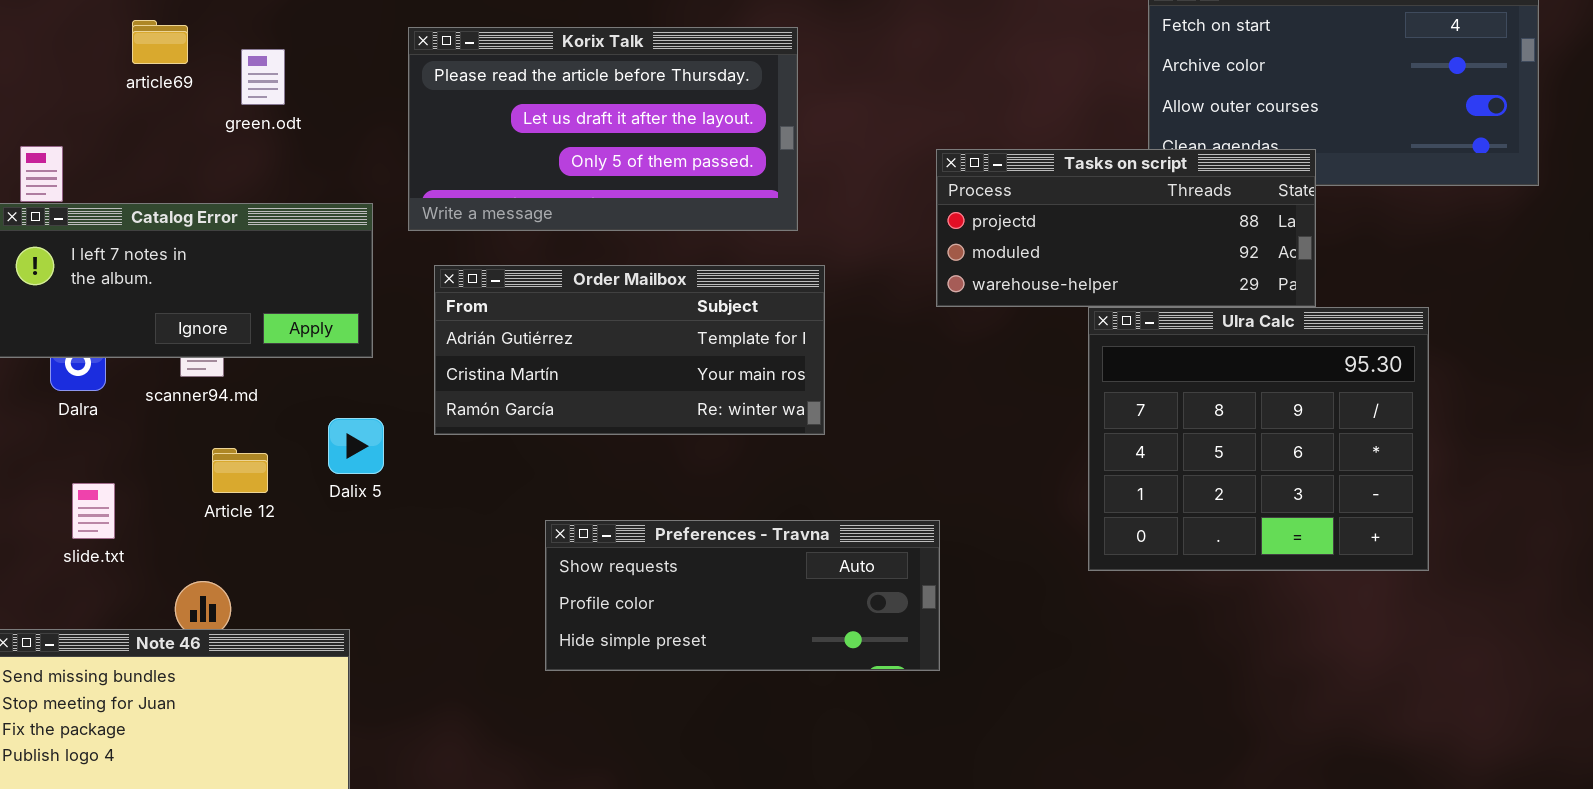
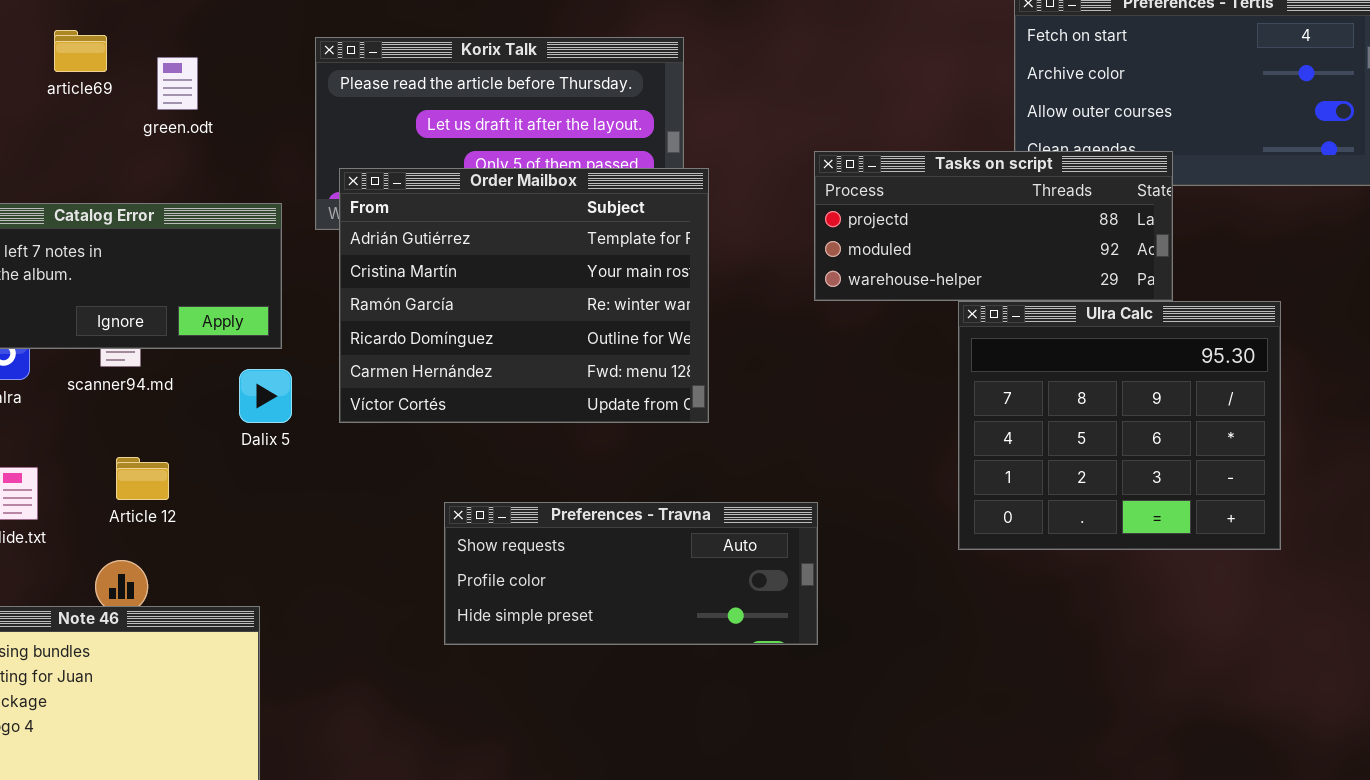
Order Mailbox: [434,265,825,435] -> [339,168,709,423], resized
Dalix 5: [328,418,384,474] -> [239,369,292,423], moved
Article 12: [212,448,268,493] -> [116,457,169,500], moved

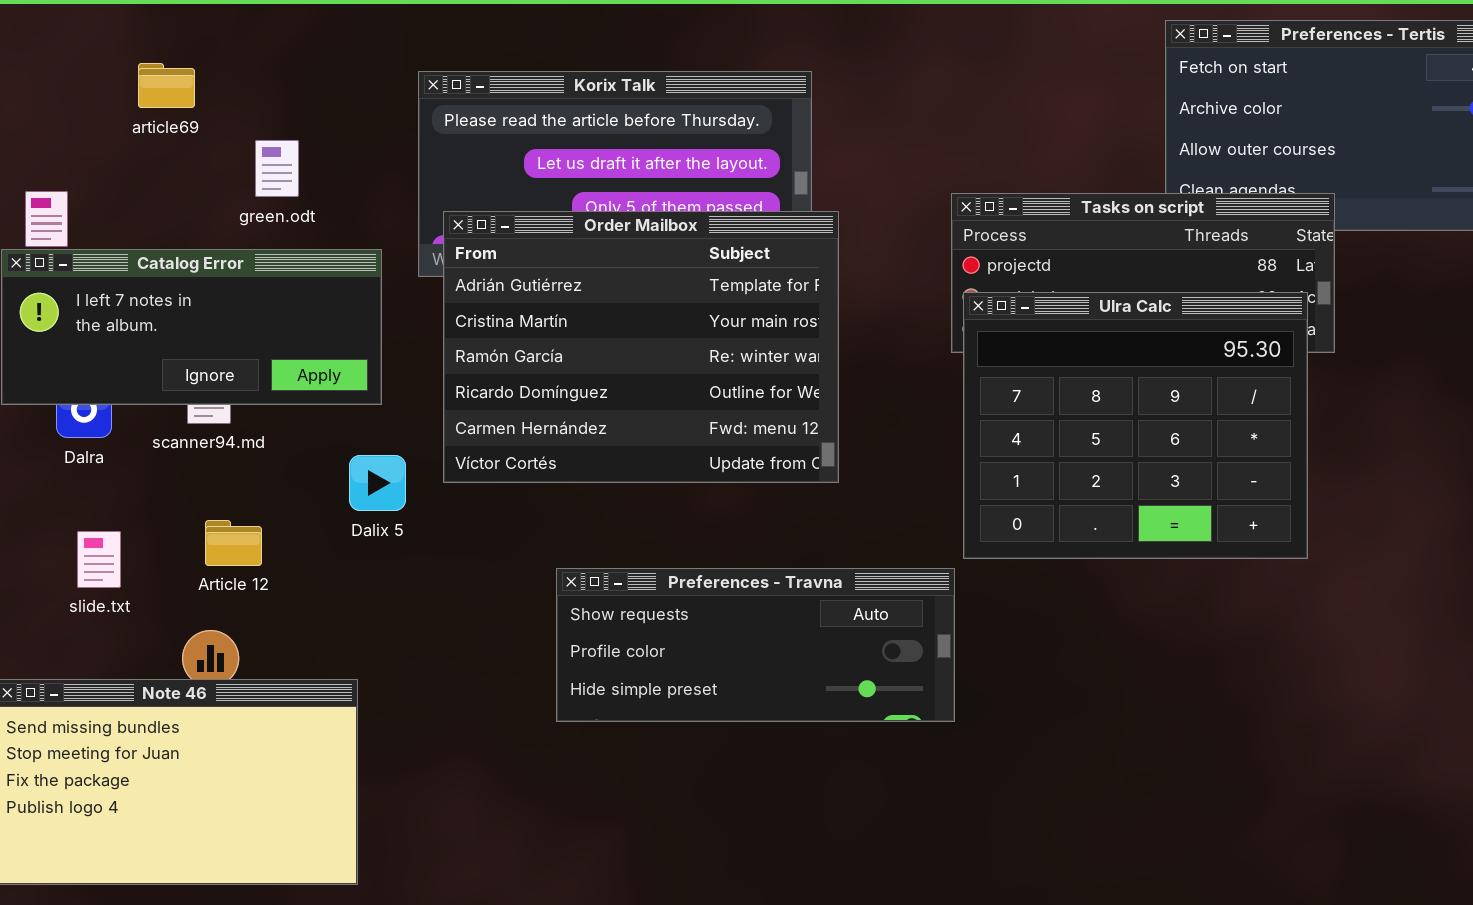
green.odt: [157,57,198,110] -> [255,140,299,197], moved
Ulra Calc: [958,301,1281,550] -> [963,292,1308,559], moved
Dalix 5: [239,369,292,423] -> [349,455,406,511], moved

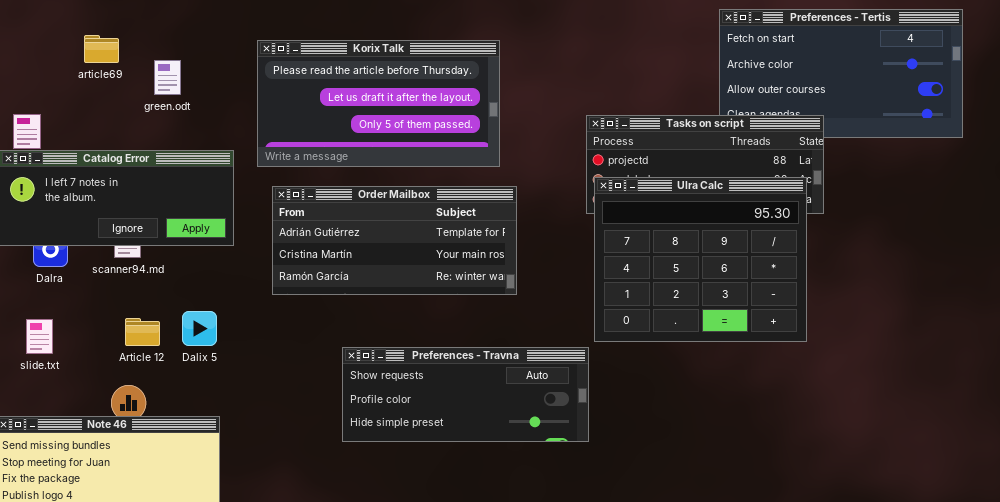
green.odt: [255,140,299,197] -> [154,60,181,95], moved
Order Mailbox: [443,211,839,483] -> [272,186,517,295], resized
Dalix 5: [349,455,406,511] -> [182,311,217,346], moved
slide.txt: [77,531,121,588] -> [26,319,53,354], moved

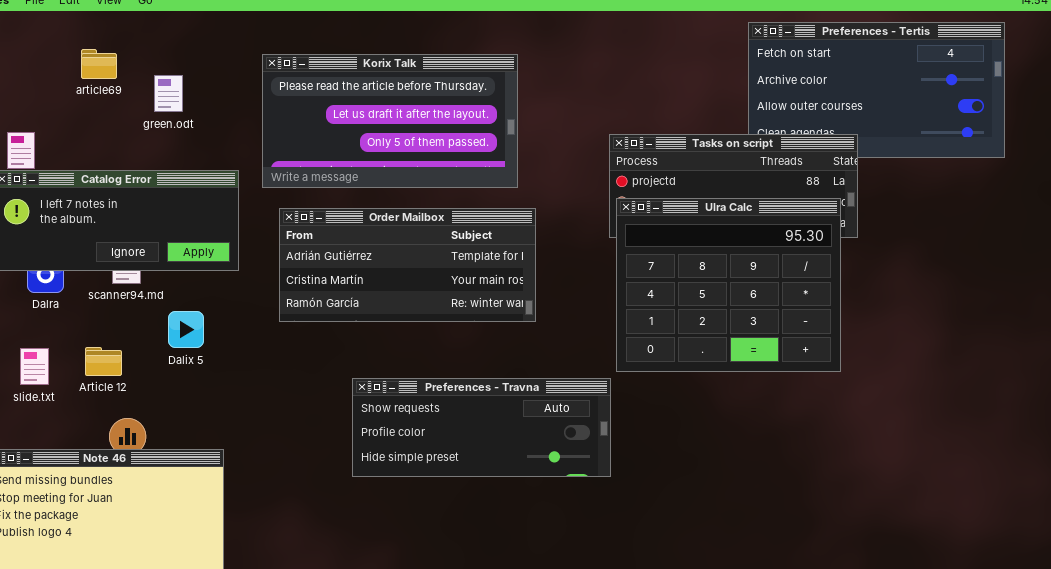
Dalix 5: [182,311,217,346] -> [168,311,204,348], moved
Article 12: [125,318,160,346] -> [85,347,122,376], moved

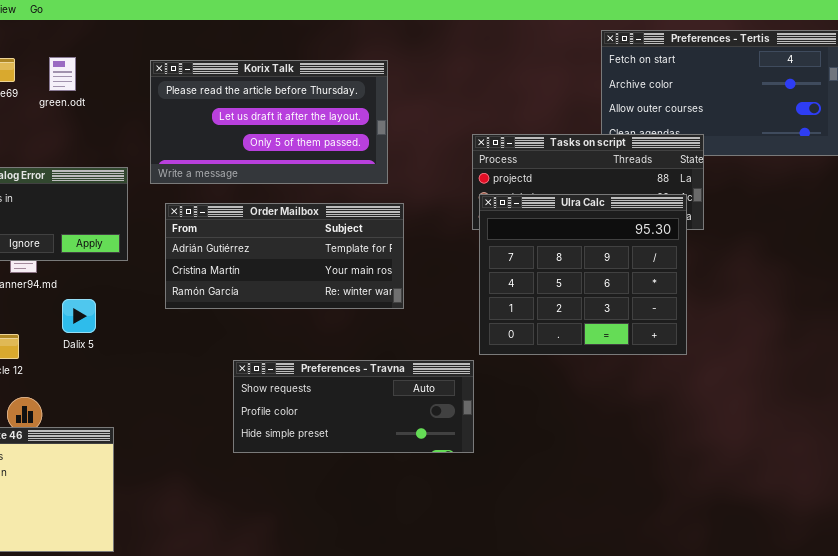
green.odt: [154,75,183,112] -> [49,57,76,91], moved

